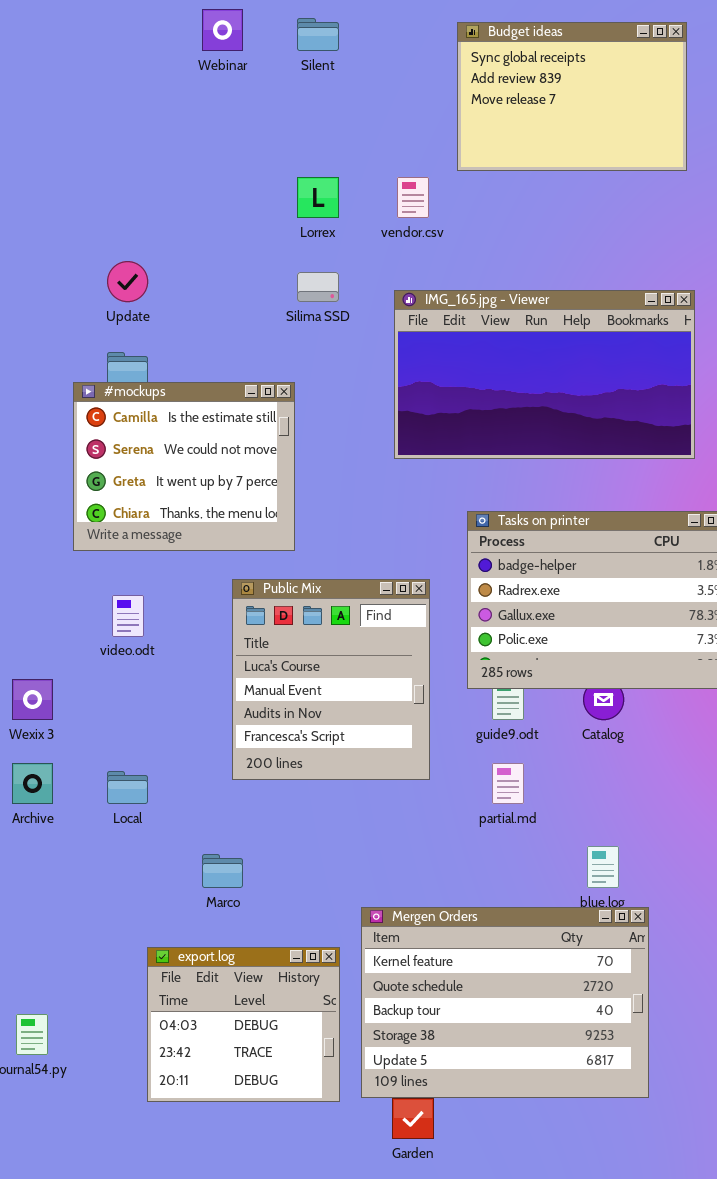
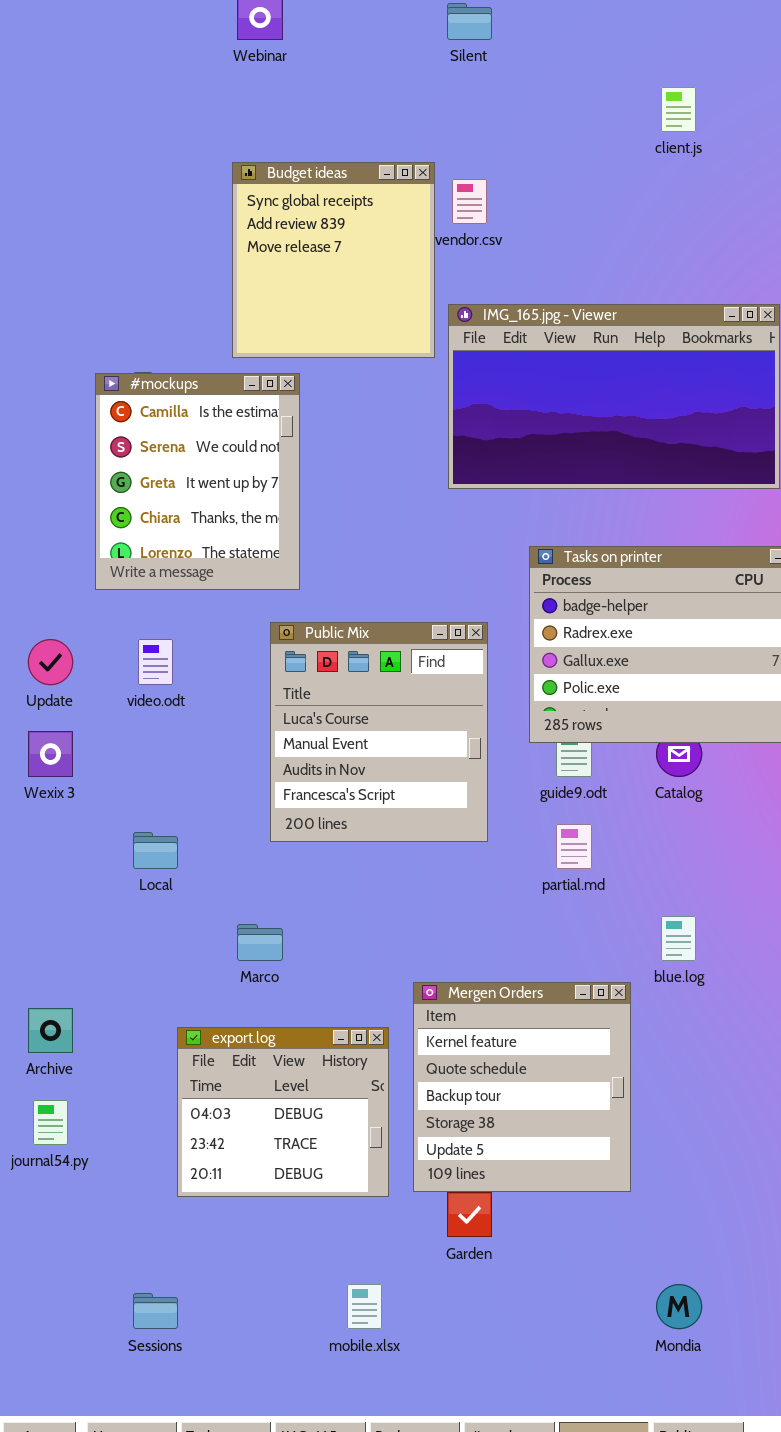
Silent: [297,18,339,51] -> [447,3,492,40], moved
Budget ideas: [457,22,687,171] -> [232,162,435,358], moved, resized
Update: [107,261,148,302] -> [28,639,73,685], moved
#mockups: [73,382,295,551] -> [95,373,300,590], resized
Archive: [12,763,53,804] -> [28,1008,73,1053], moved
Mergen Orders: [361,907,649,1098] -> [413,982,631,1192], resized

